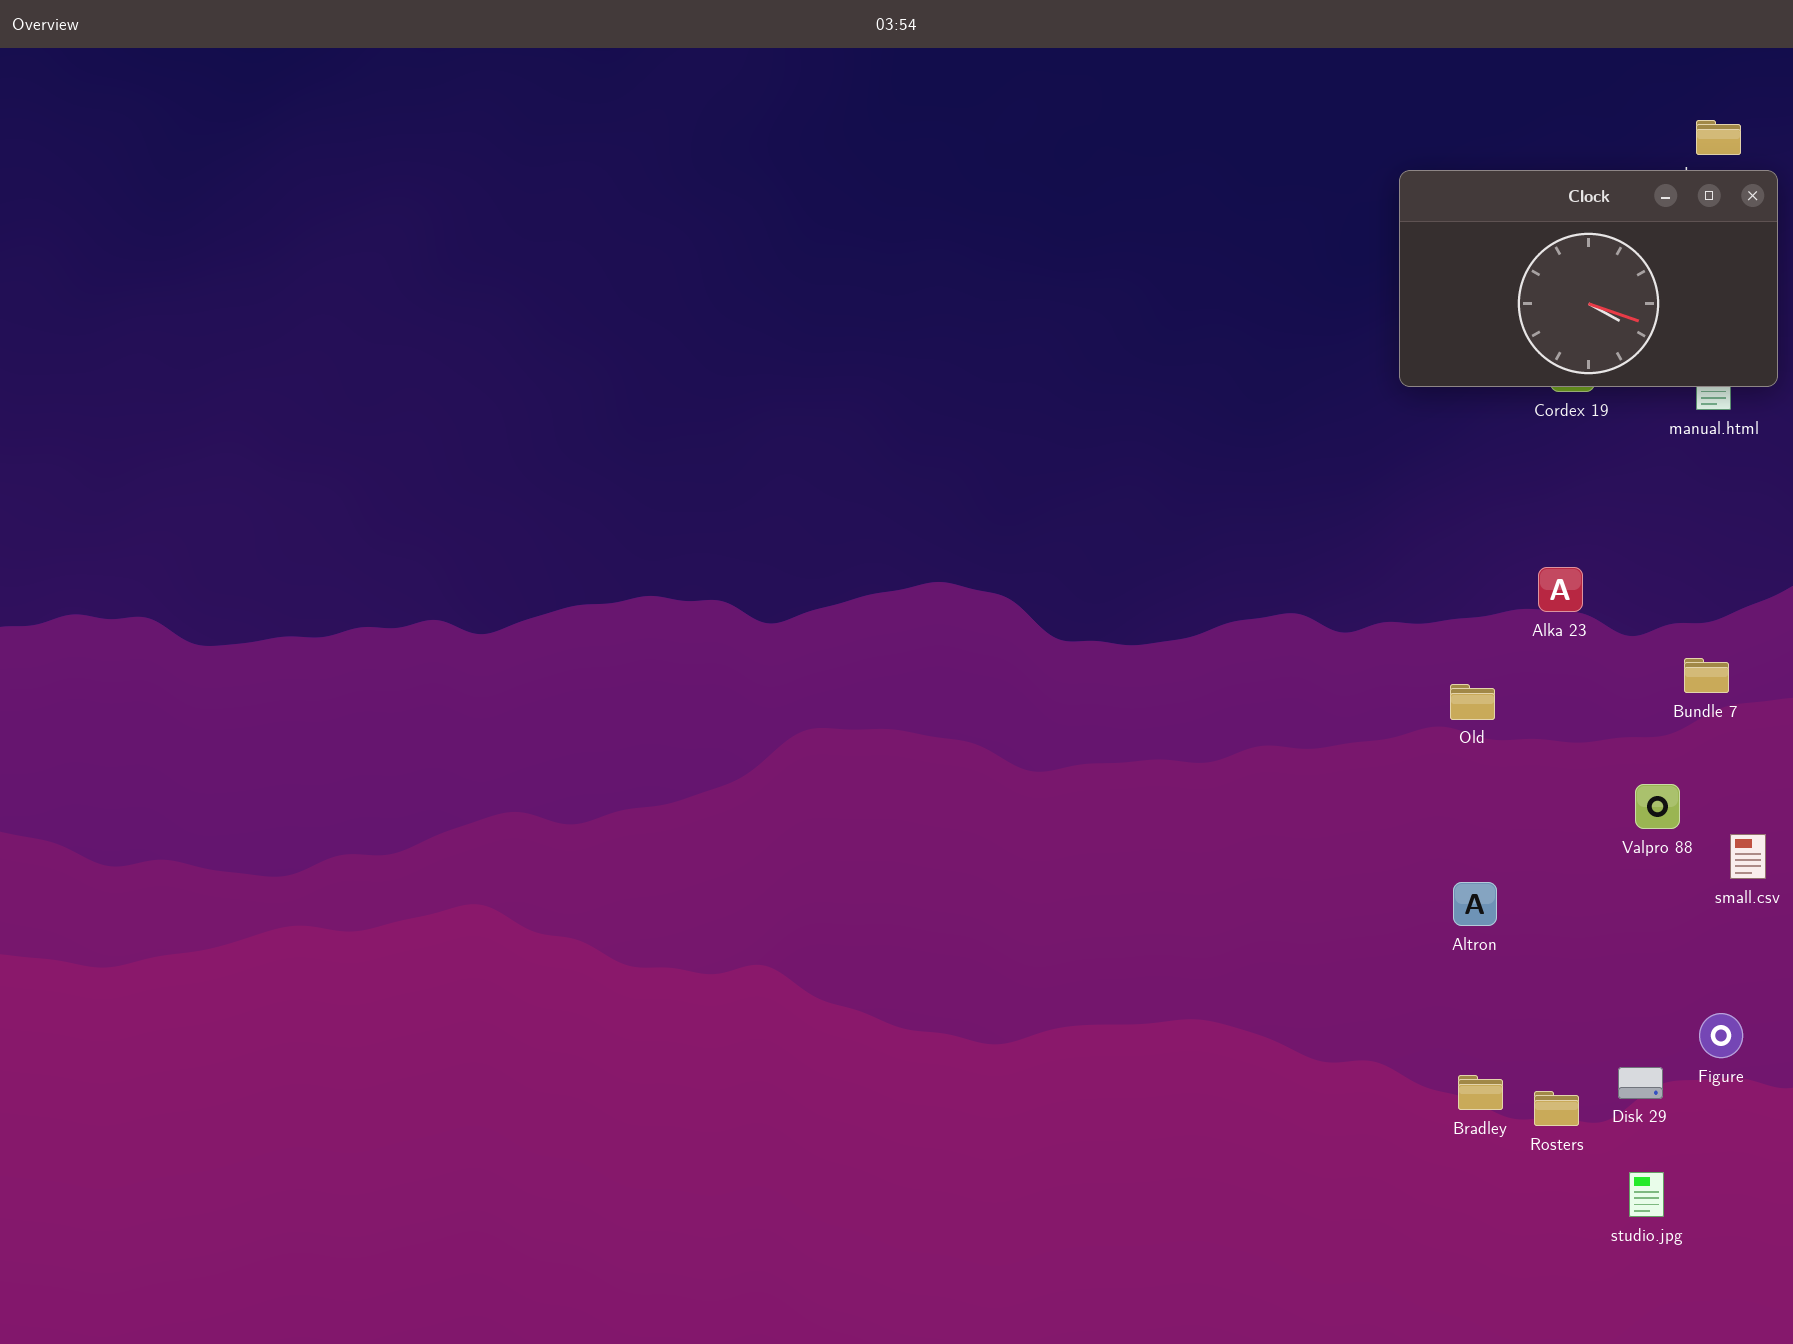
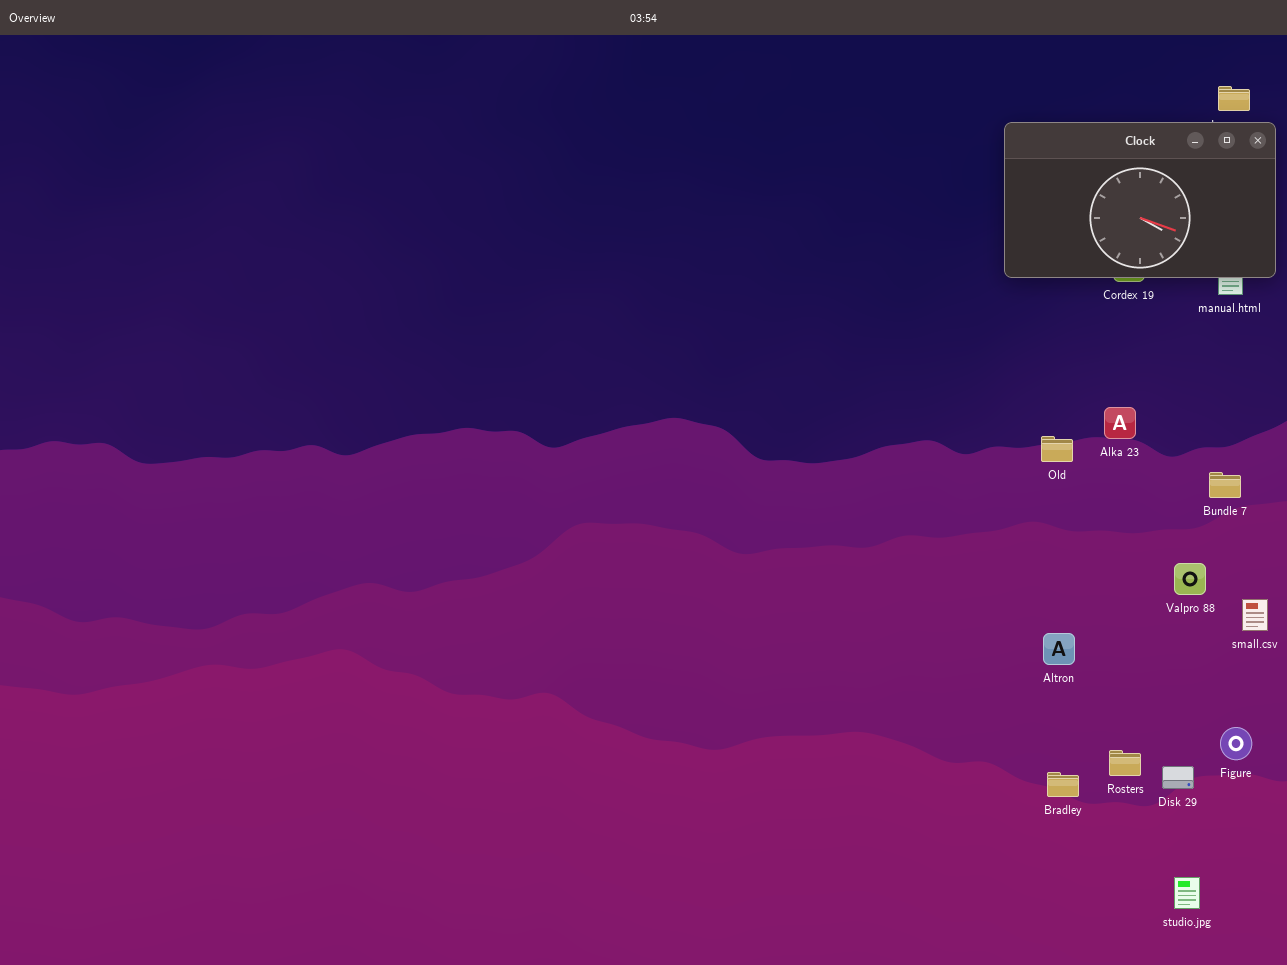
Old: [1450,684,1495,720] -> [1041,436,1073,462], moved
Rosters: [1534,1091,1579,1126] -> [1109,750,1141,776], moved
studio.jpg: [1629,1172,1664,1217] -> [1174,877,1200,909], moved

